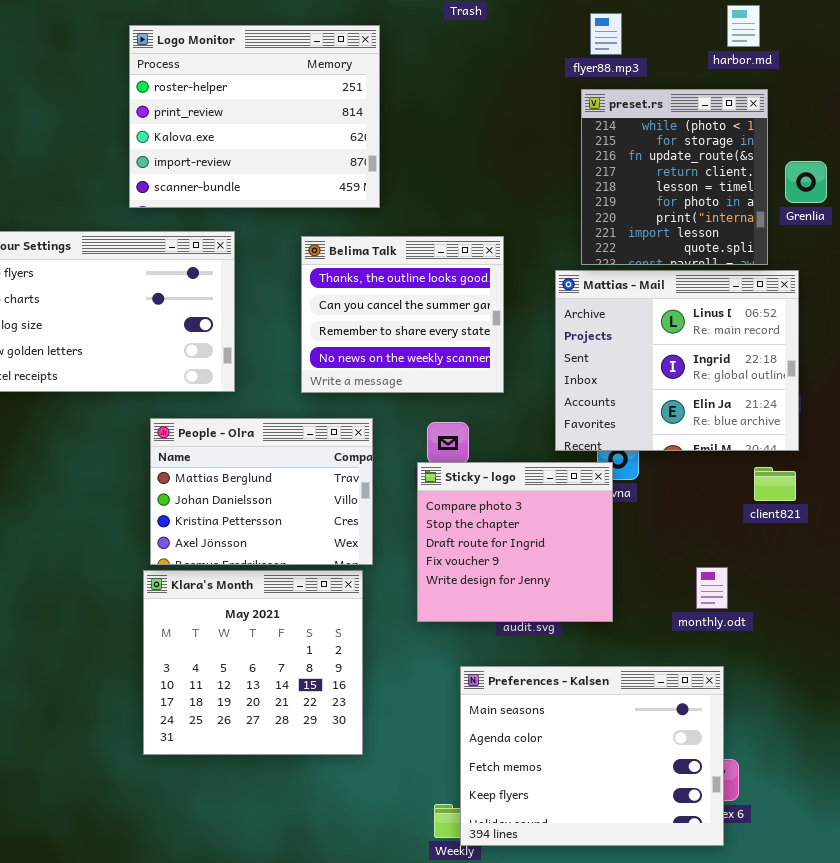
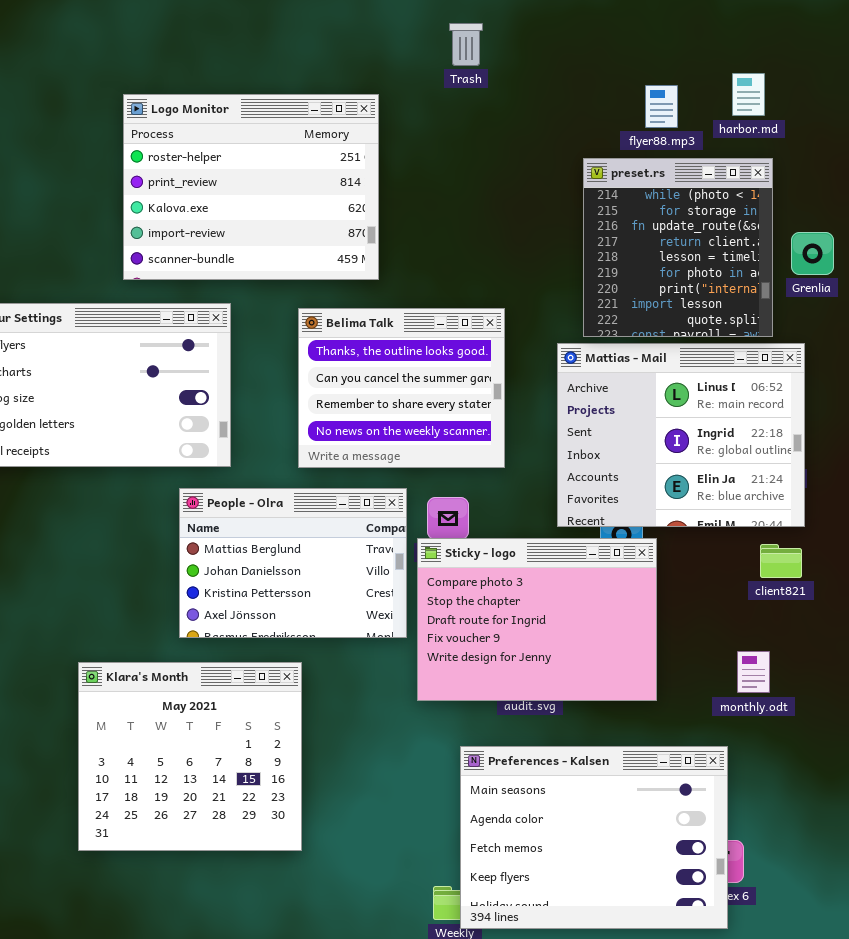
flyer88.mp3: [590,13,622,55] -> [645,85,678,128], moved
People - Olra: [150,418,373,565] -> [179,488,407,638], moved
Sticky - logo: [417,462,613,622] -> [417,538,657,701], resized
monthly.odt: [696,567,728,609] -> [737,651,770,693], moved
Klara's Month: [143,570,363,755] -> [78,662,302,851], moved

